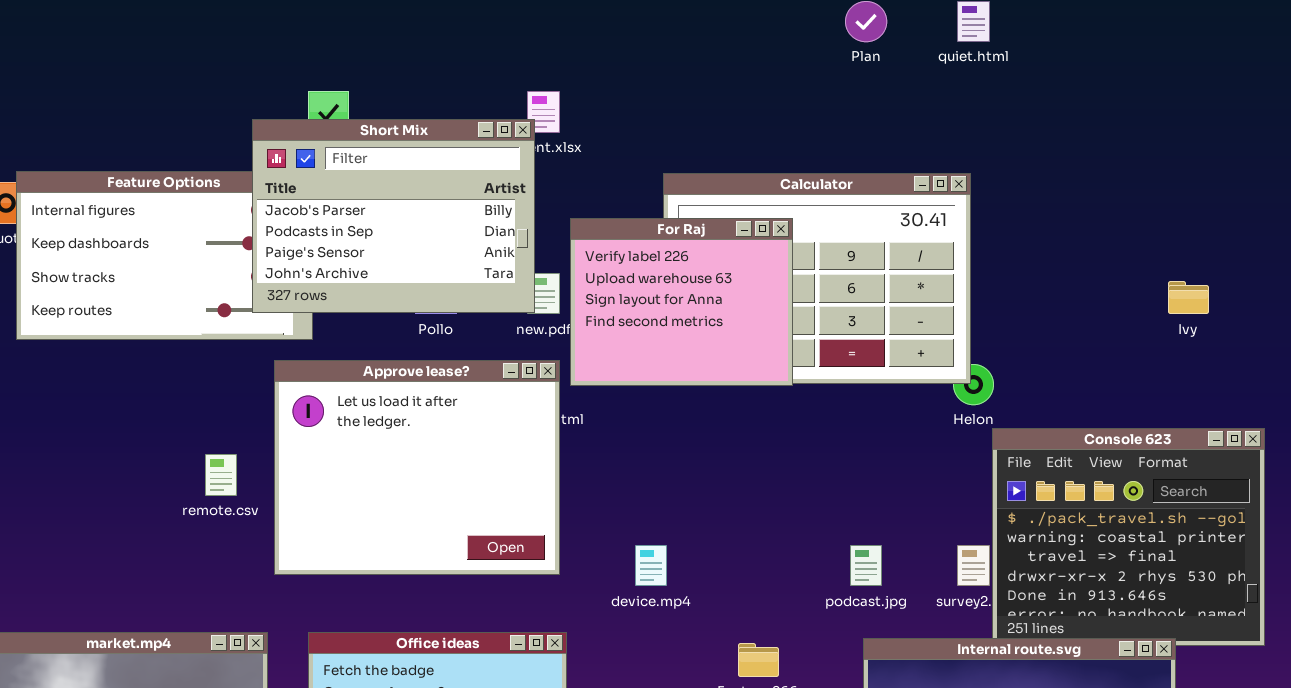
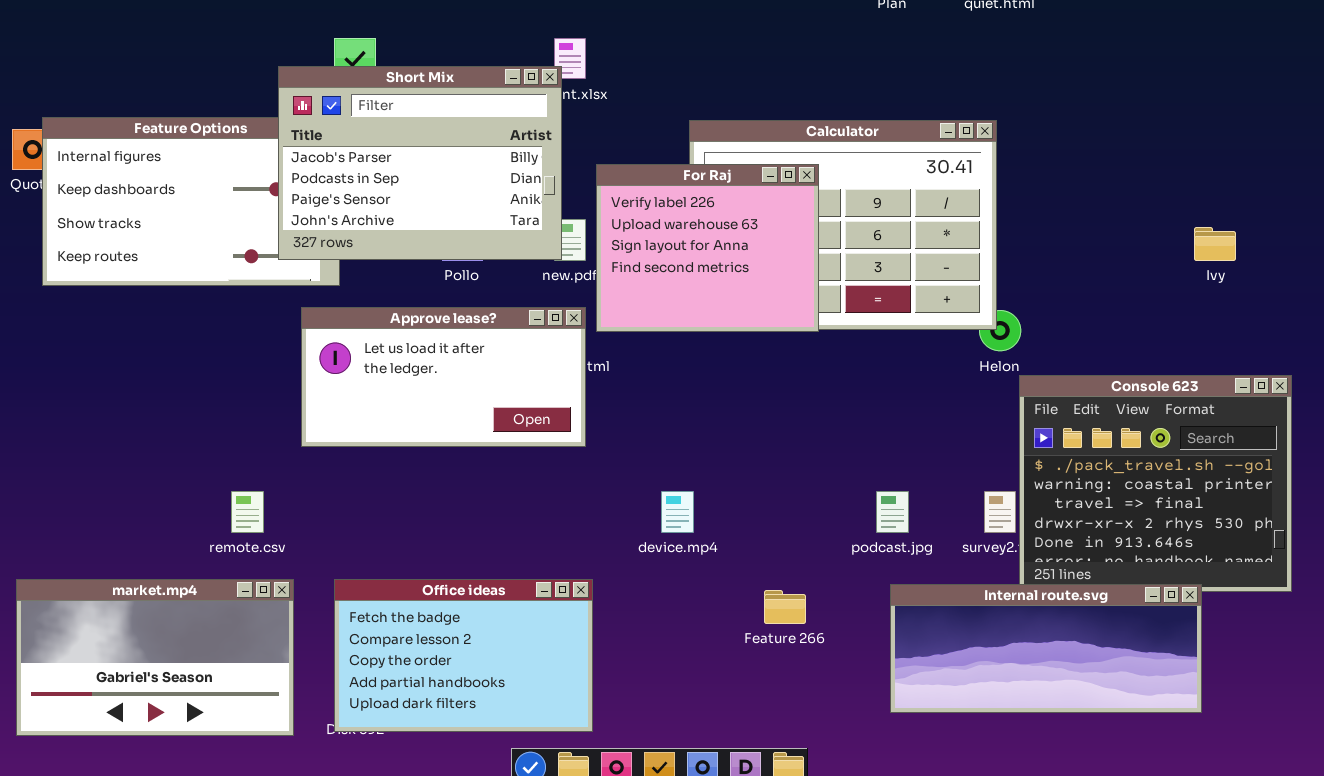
Approve lease?: [274,360,560,575] -> [301,307,586,447], resized
remote.csv: [205,454,237,496] -> [231,491,264,533], moved

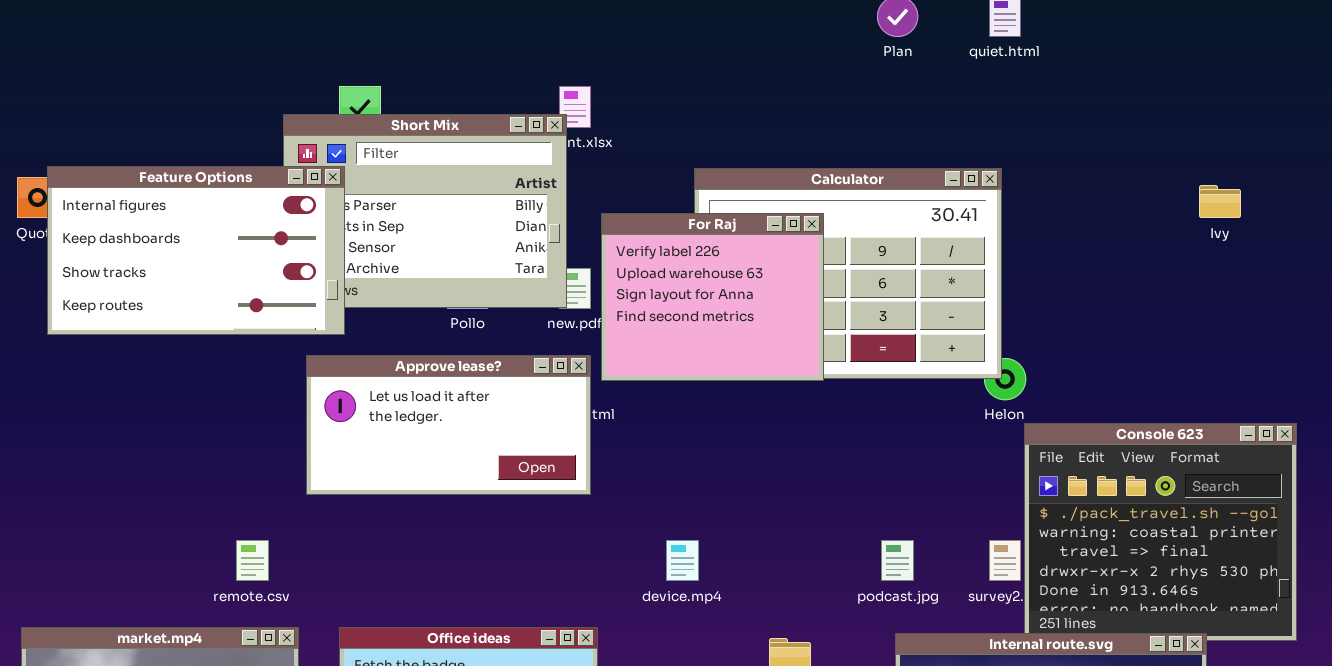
Feature Options: [42,117,340,286] -> [47,166,345,335], raised
Ivy: [1194,227,1236,261] -> [1199,185,1241,218], moved

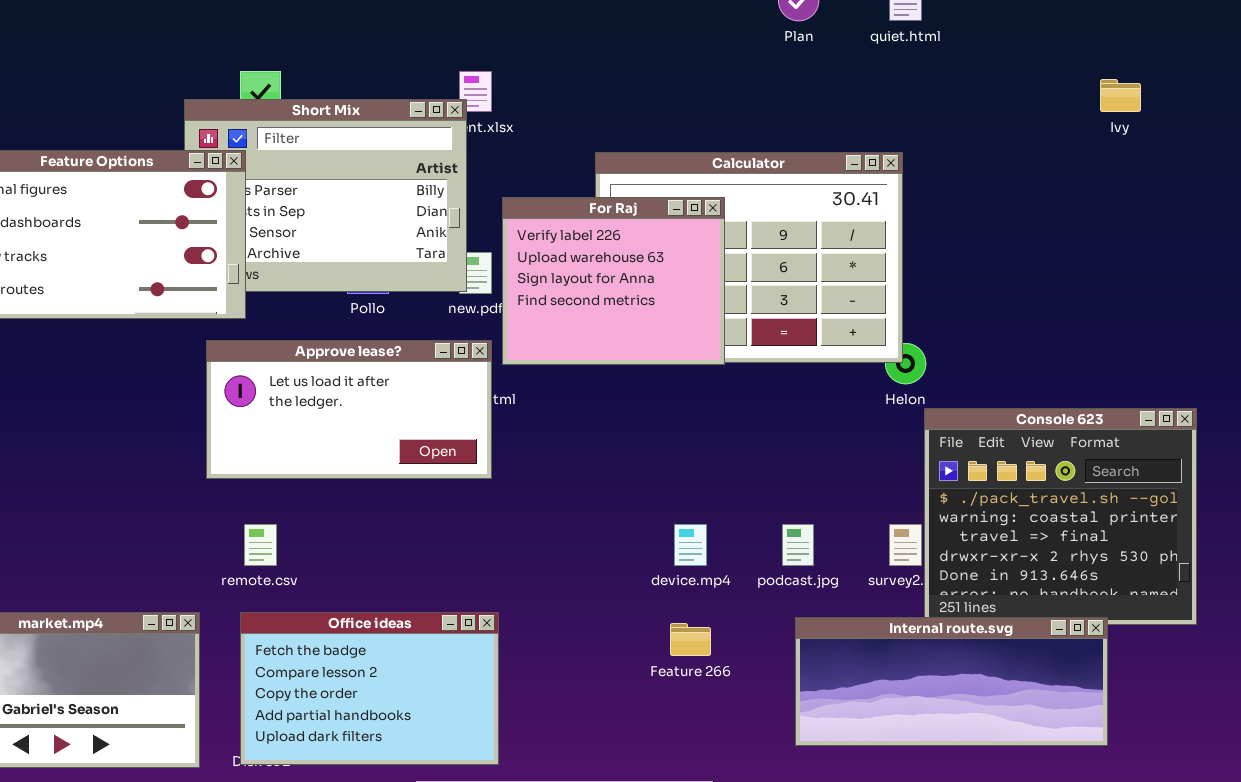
Ivy: [1199,185,1241,218] -> [1100,79,1141,112], moved
remote.csv: [236,540,269,581] -> [244,524,277,566], moved
device.mp4: [666,540,699,581] -> [674,524,707,566], moved

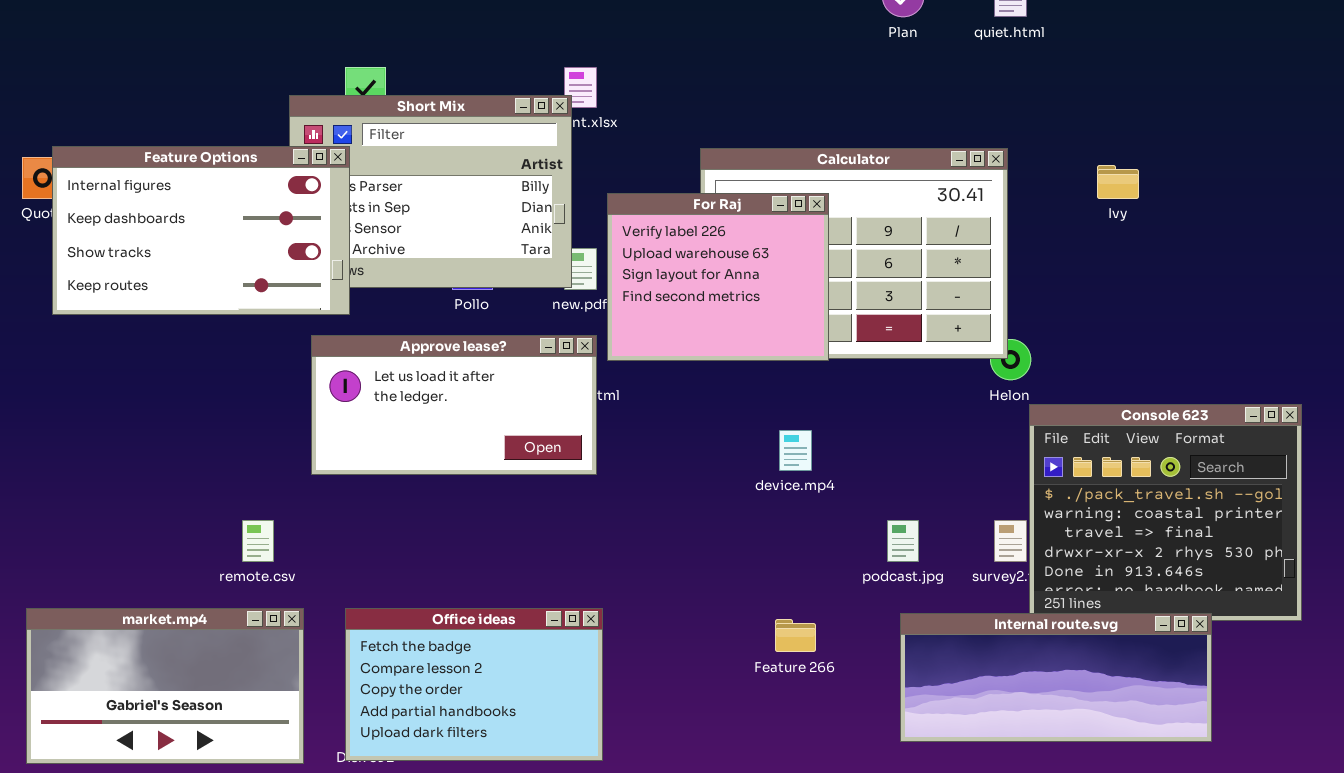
Ivy: [1100,79,1141,112] -> [1097,165,1139,199], moved
remote.csv: [244,524,277,566] -> [242,520,274,562], moved
device.mp4: [674,524,707,566] -> [779,430,812,471], moved

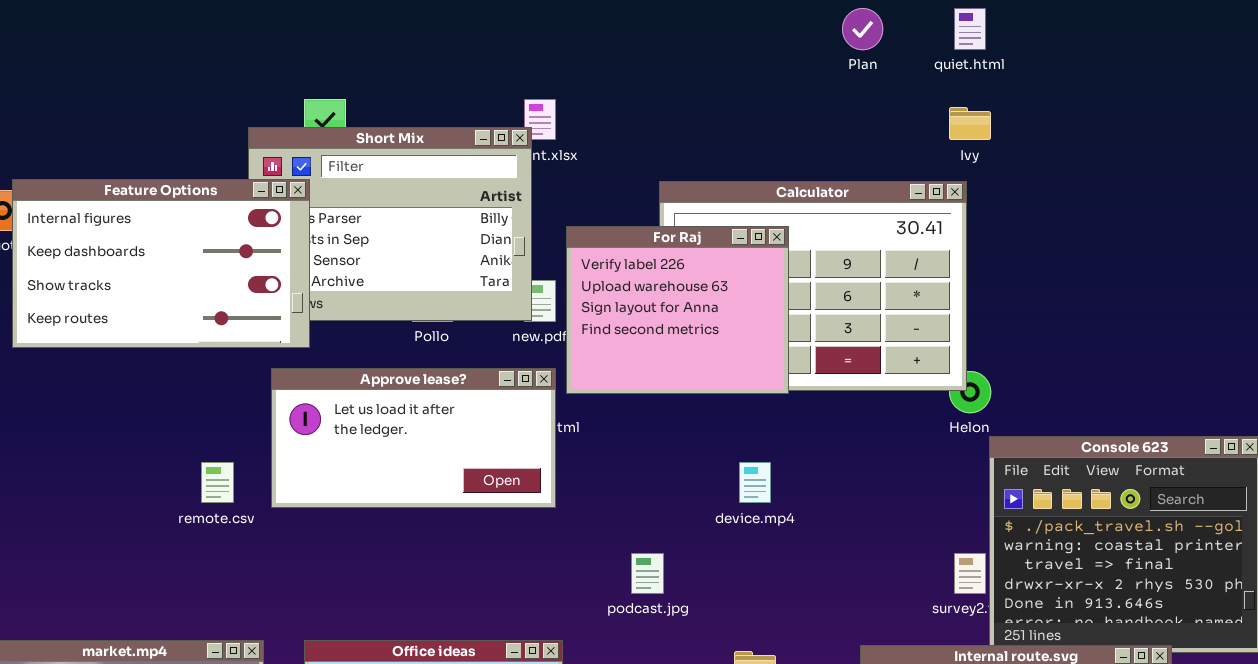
Ivy: [1097,165,1139,199] -> [949,107,991,140], moved
remote.csv: [242,520,274,562] -> [201,462,234,503], moved
podcast.jpg: [887,520,919,562] -> [631,553,664,594], moved

